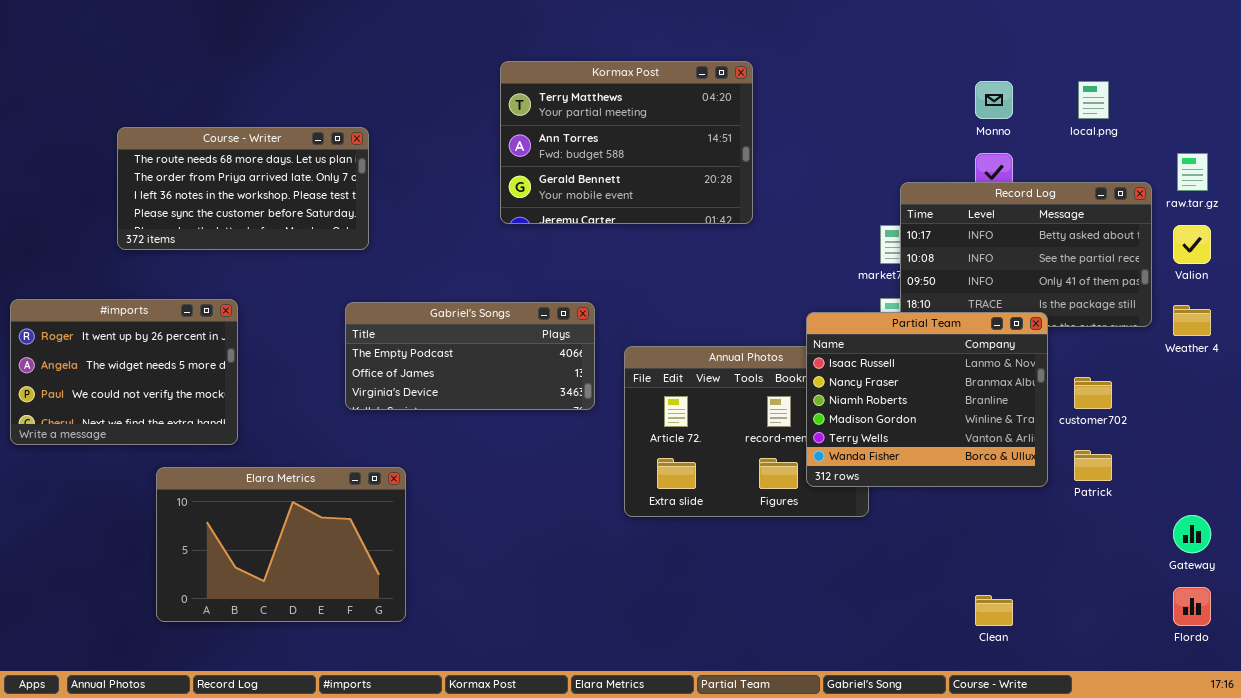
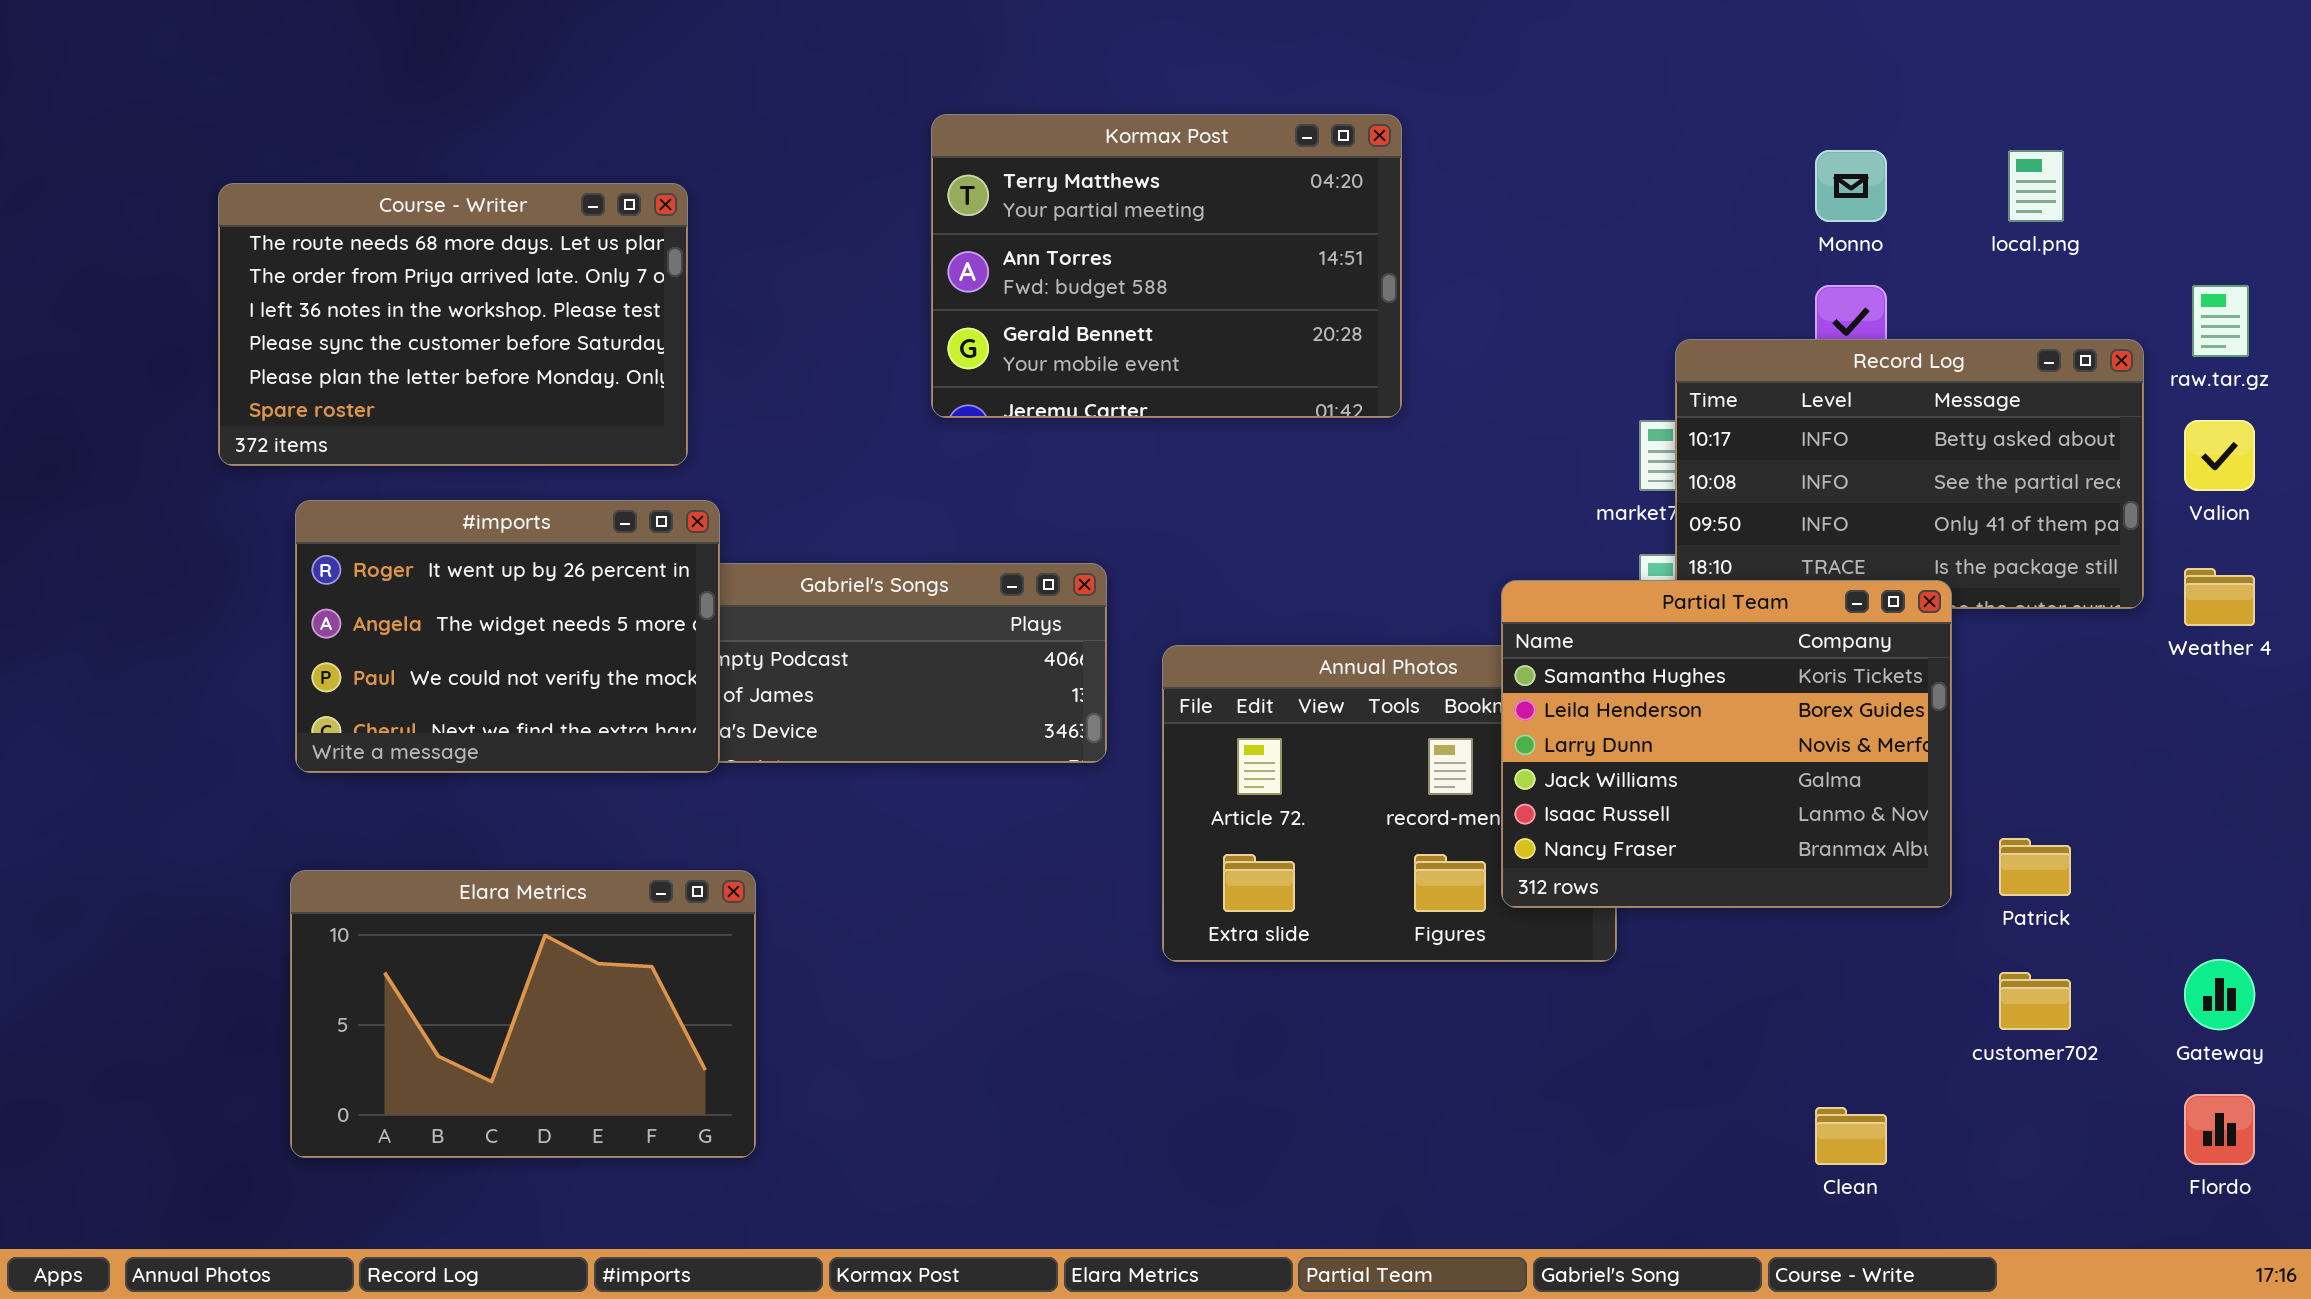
Course - Writer: [117,127,369,250] -> [218,183,688,466], resized
#imports: [10,299,238,445] -> [295,500,720,773], moved
Partial Team: [806,312,1048,487] -> [1501,580,1952,908], scrolled up 4 rows
customer702: [1074,377,1112,409] -> [1999,972,2071,1030], moved

